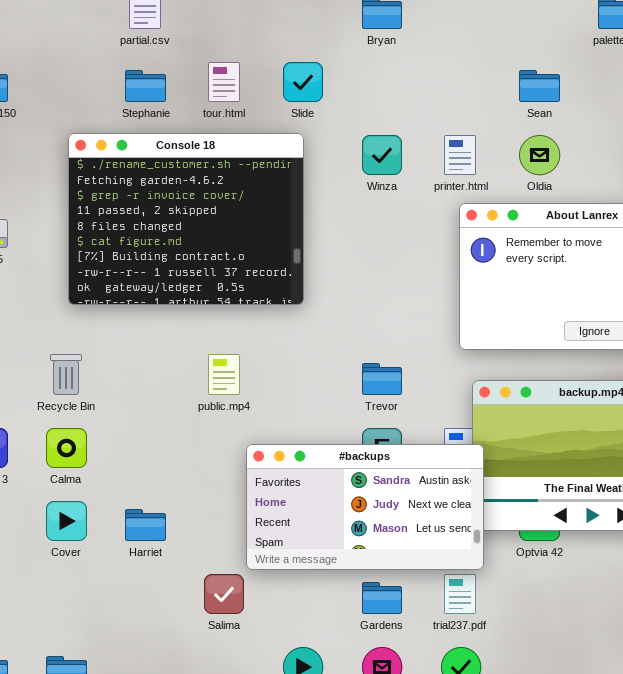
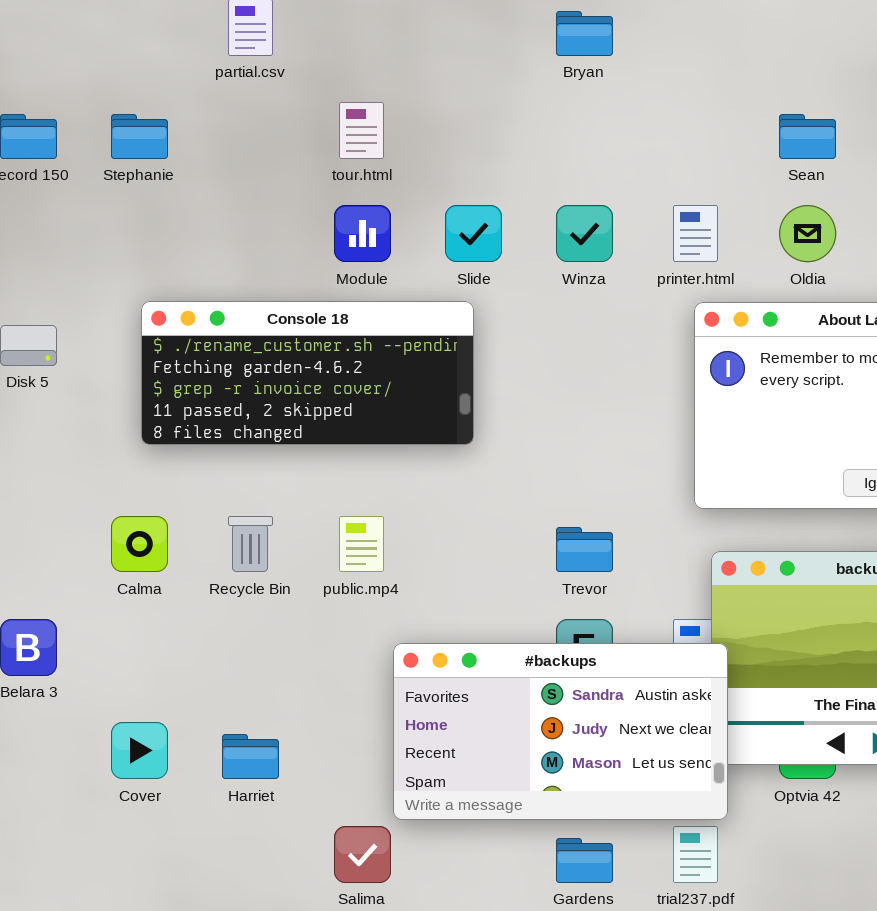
Slide: [283,62,323,102] -> [445,205,502,262], moved
Stephanie: [125,70,166,102] -> [111,114,168,159], moved
Console 18: [68,133,304,305] -> [141,301,474,445], resized
Recycle Bin: [50,354,82,395] -> [228,516,273,572], moved
Calma: [46,428,87,468] -> [111,516,168,572], moved

